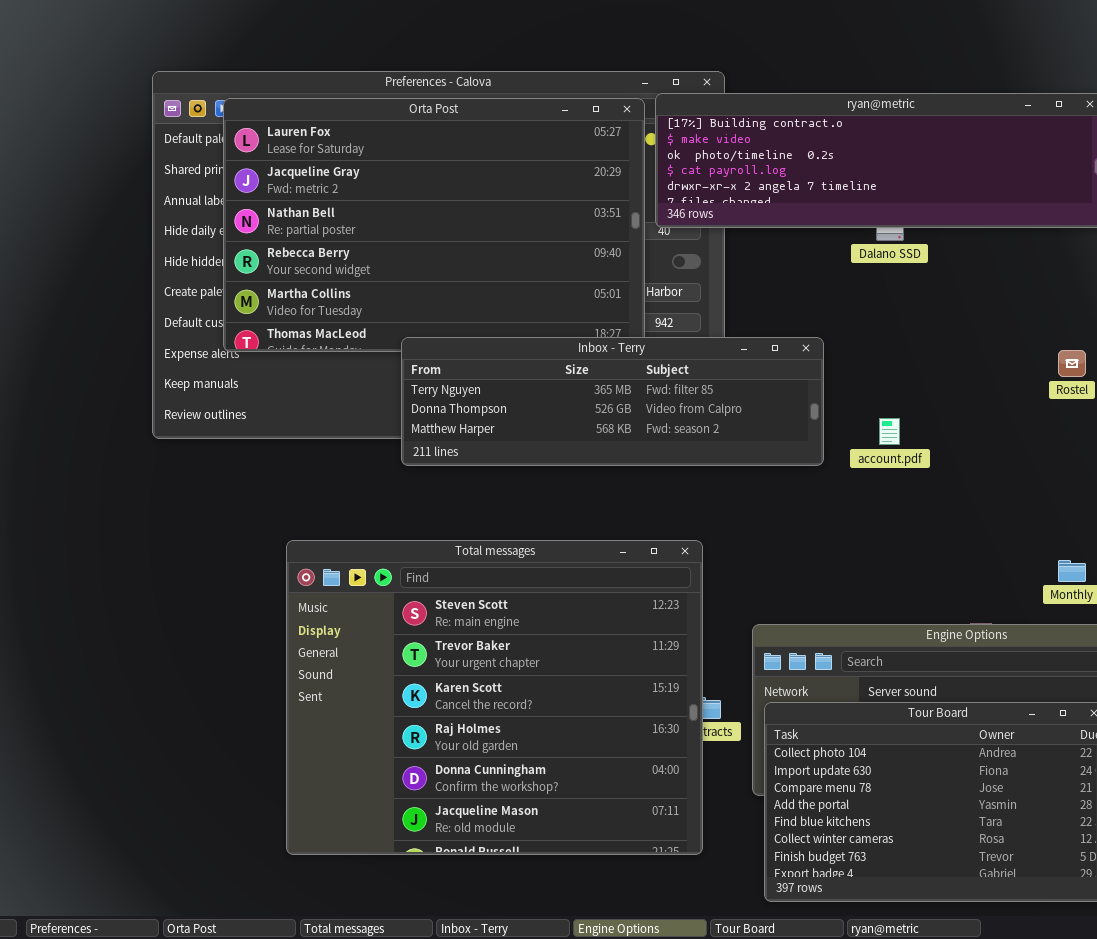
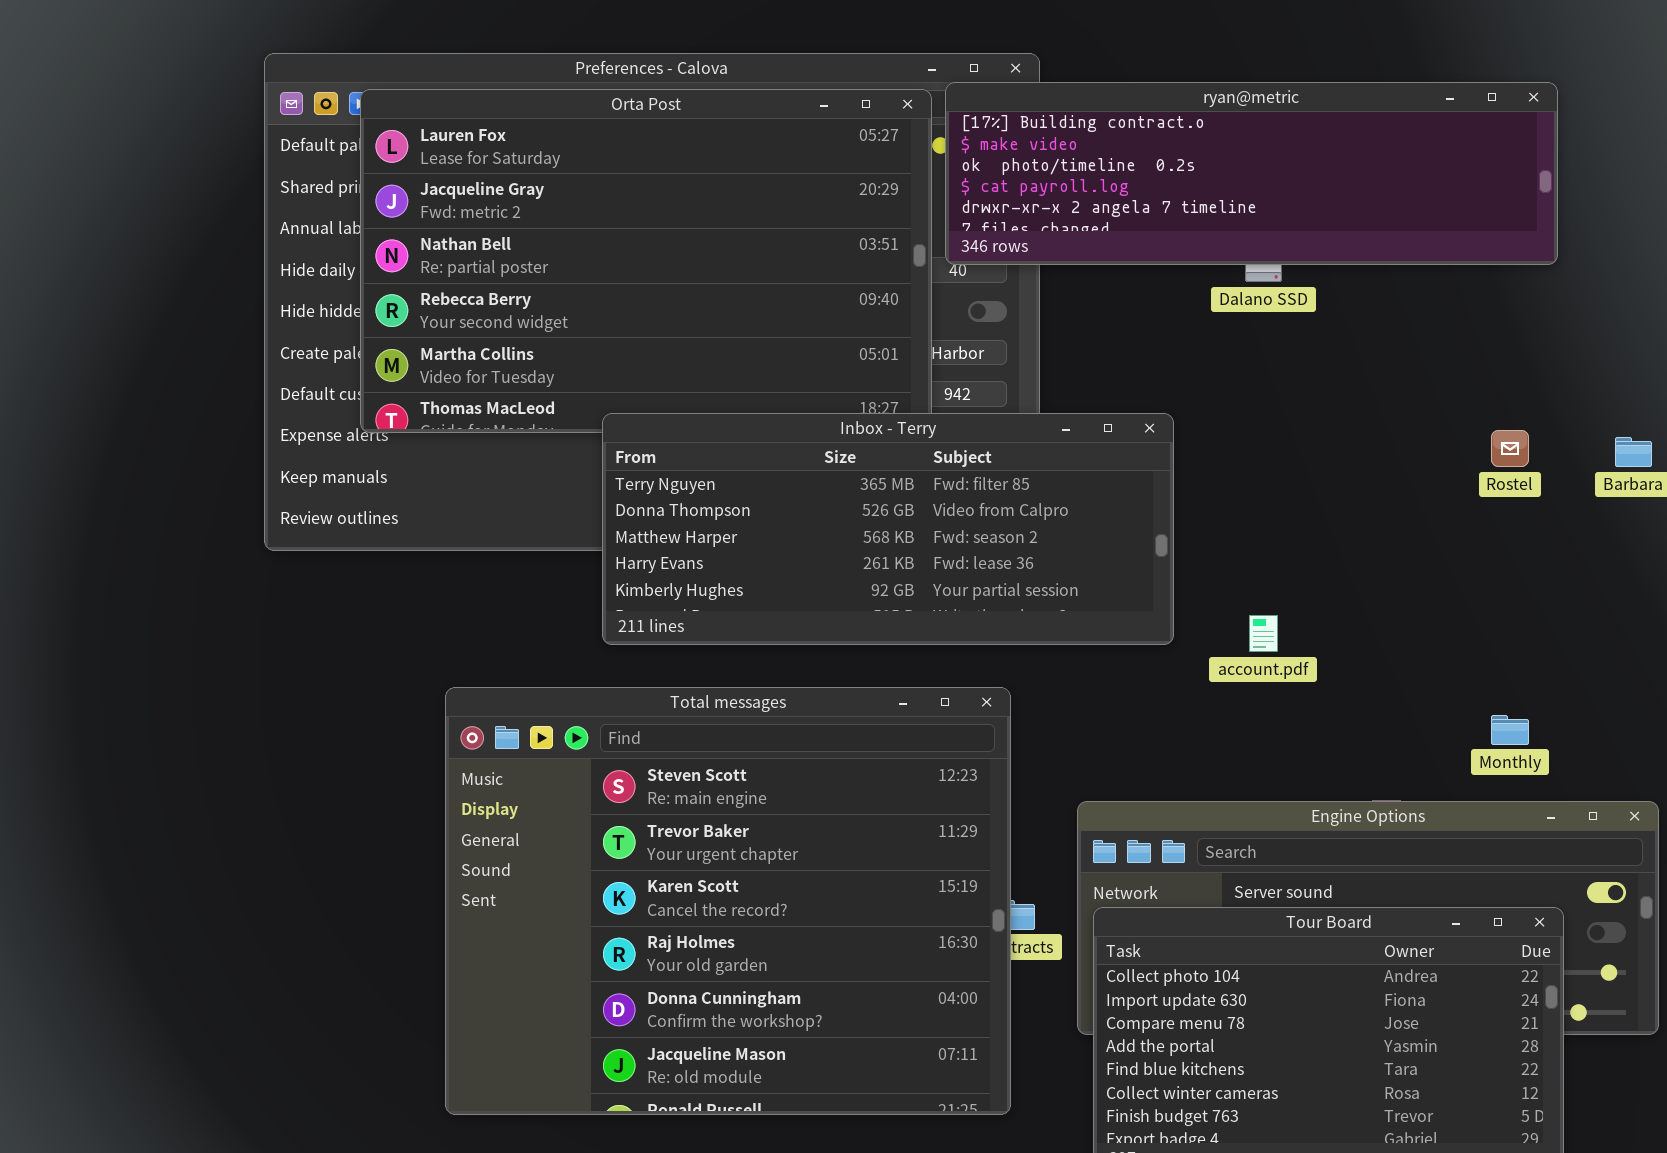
Inbox - Terry: [401,337,824,466] -> [602,413,1174,645], resized
account.pdf: [879,418,900,445] -> [1249,615,1278,652], moved

